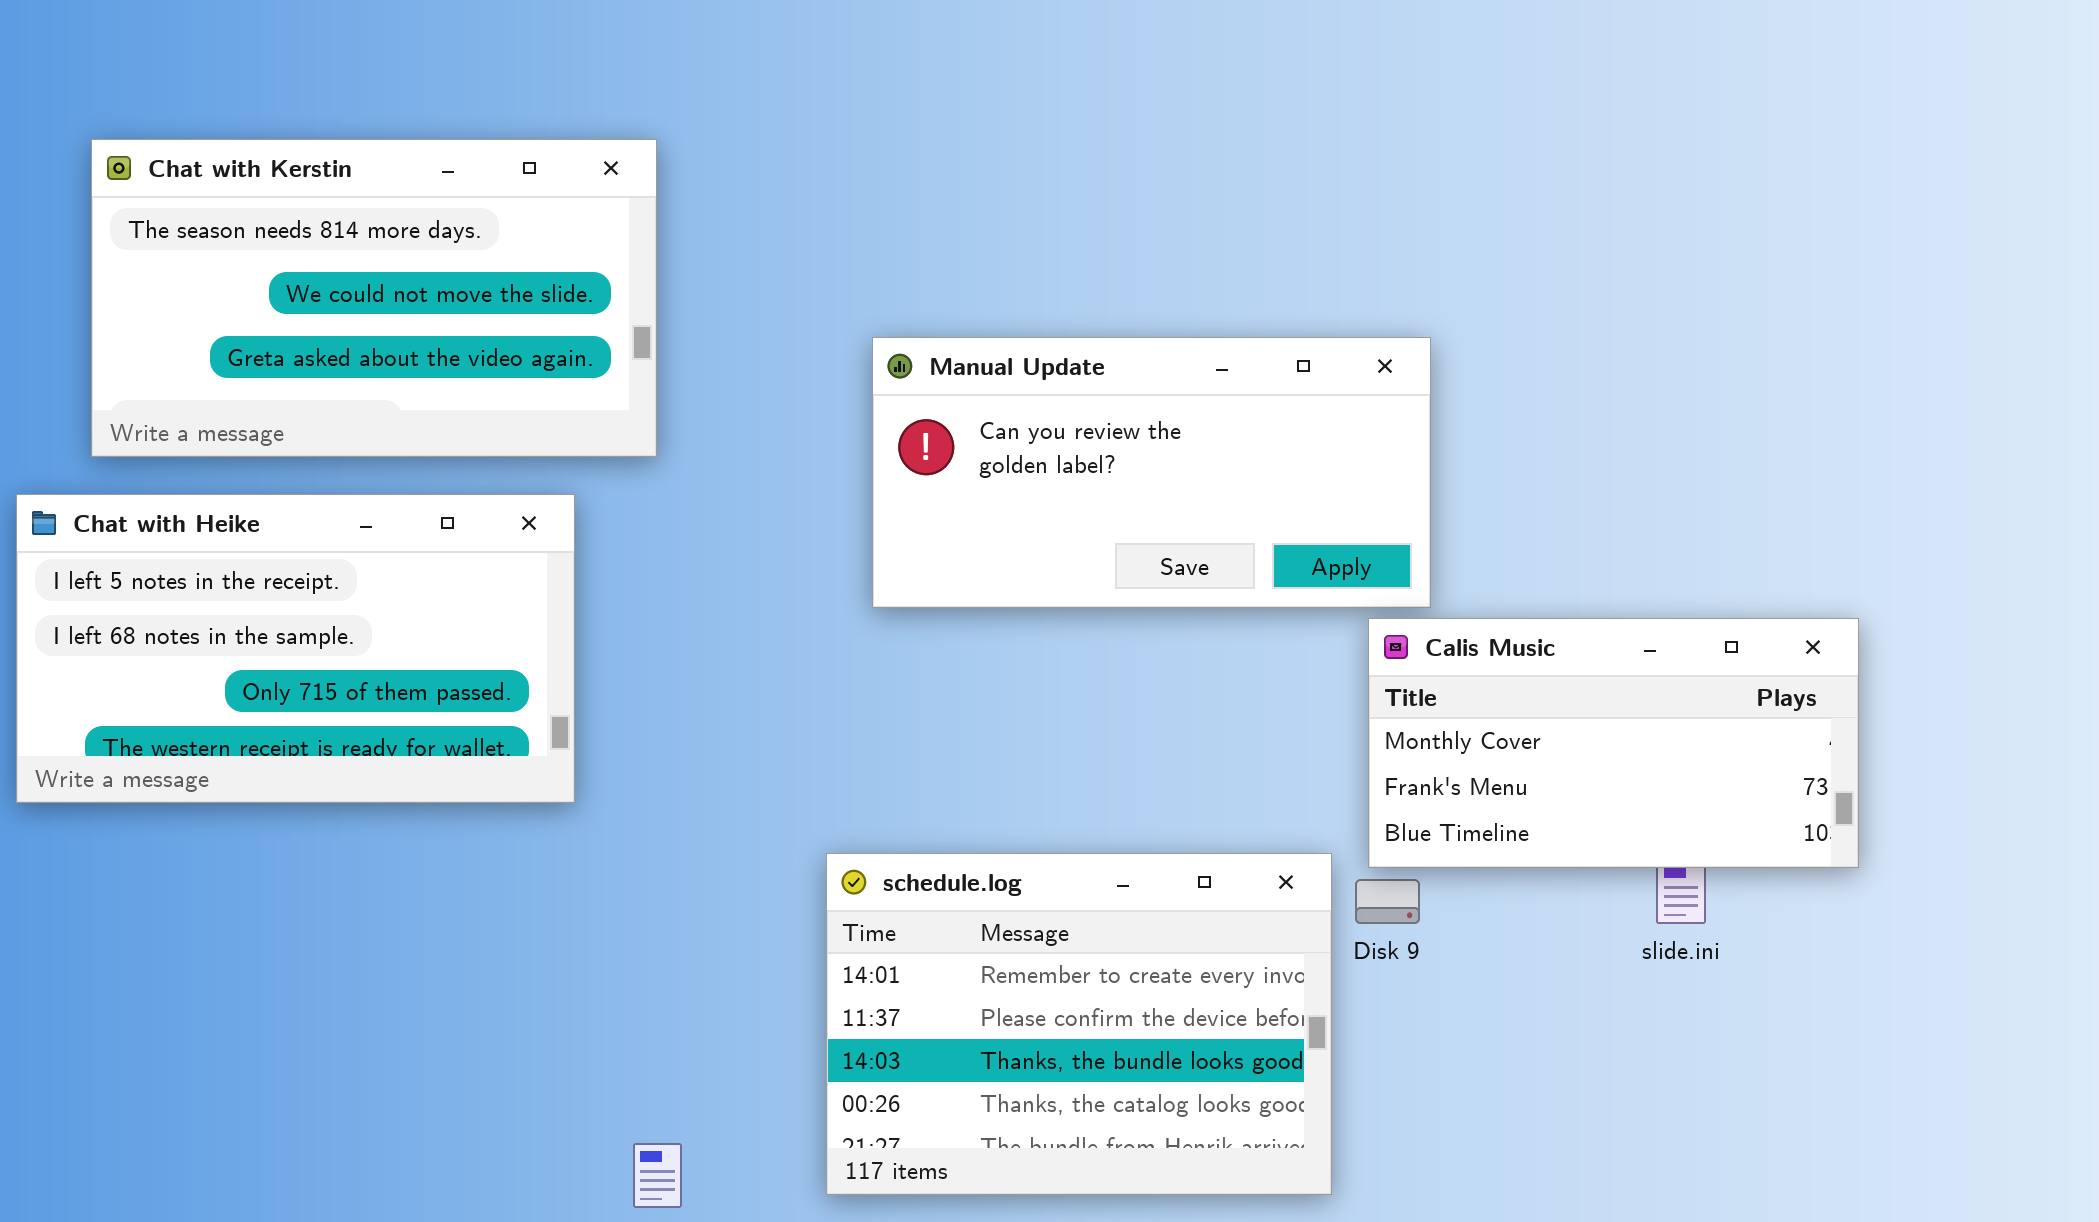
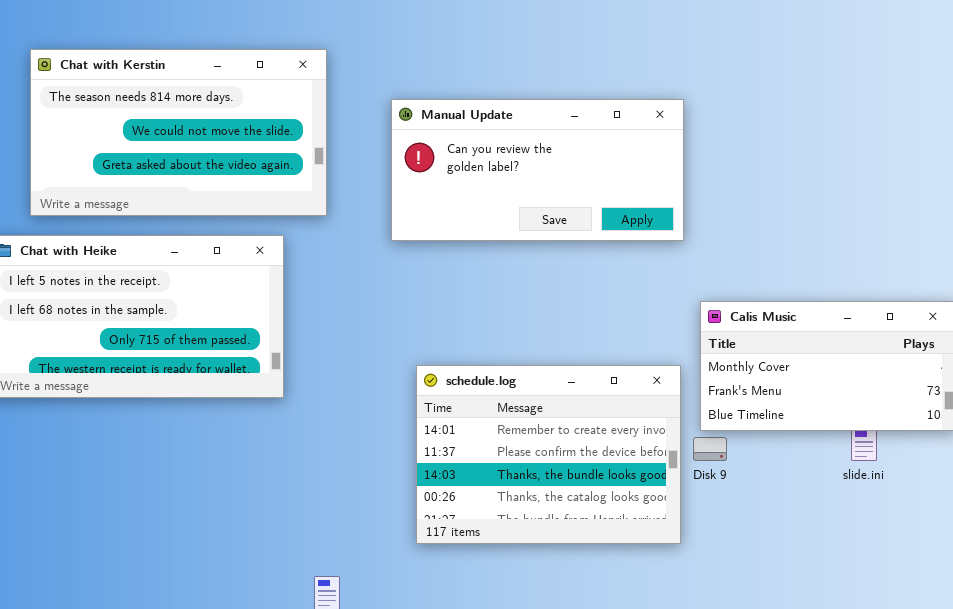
Manual Update: [872,337,1431,608] -> [391,99,684,241], moved
schedule.log: [826,853,1332,1195] -> [416,365,681,544], moved

